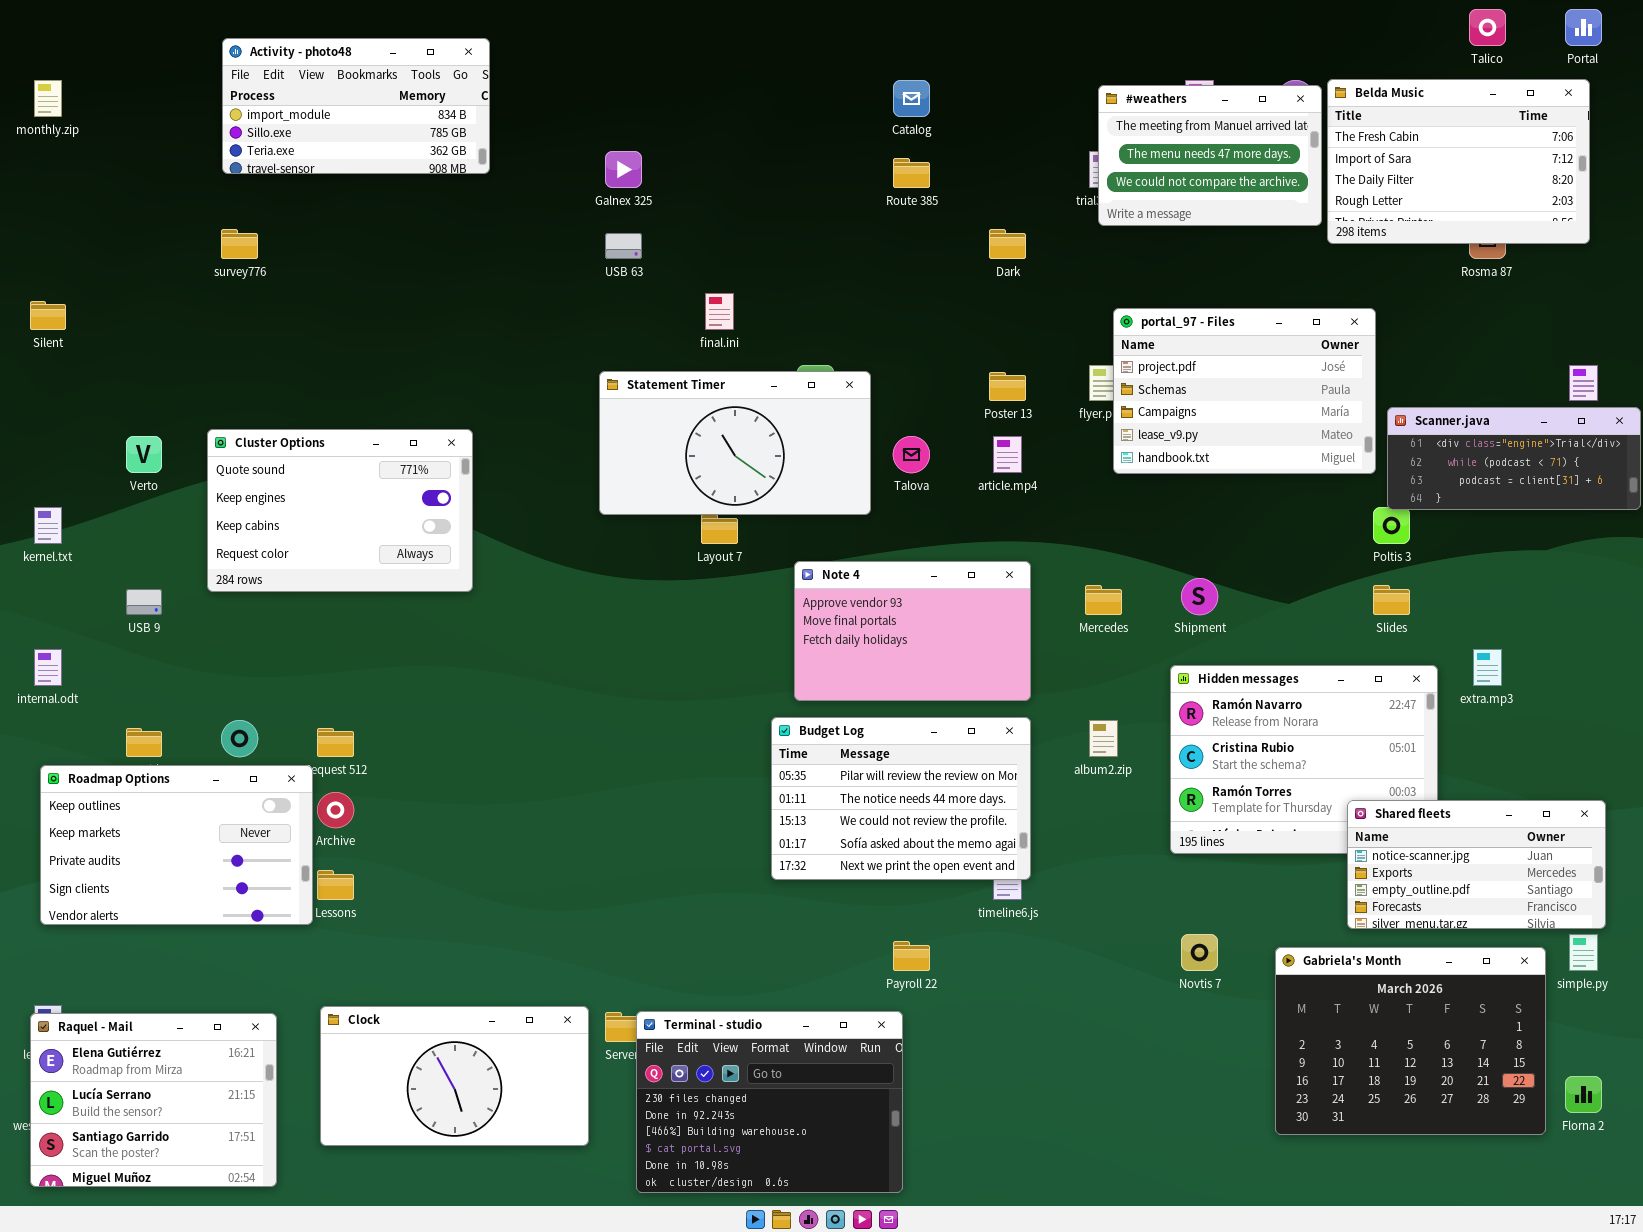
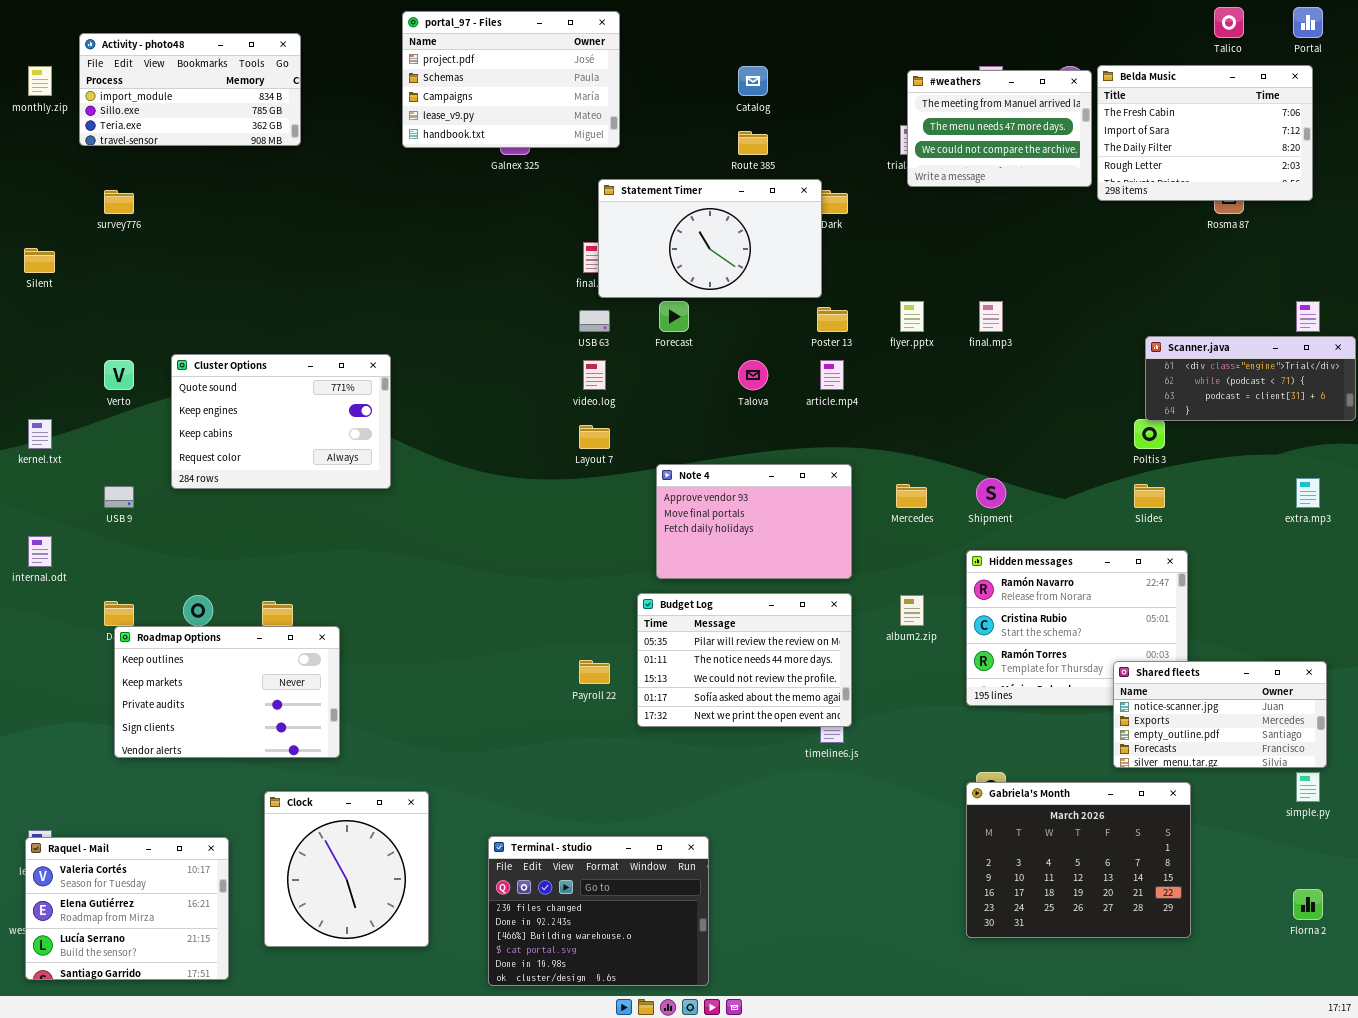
Activity - photo48: [222,38,490,174] -> [79,33,301,146], moved
survey776: [221,229,258,259] -> [104,190,134,214], moved
USB 63: [605,233,642,259] -> [579,310,610,332], moved
portal_97 - Files: [1113,308,1376,474] -> [402,11,620,148], moved
Statement Timer: [599,371,871,515] -> [598,179,822,298], moved
extra.mp3: [1473,649,1502,686] -> [1296,478,1320,508], moved
Roadmap Options: [40,765,313,925] -> [114,626,340,758], moved
Payroll 22: [893,941,930,971] -> [579,660,610,684], moved
Gabriela's Month: [1275,947,1546,1135] -> [966,782,1191,938], moved
Clock: [320,1006,589,1146] -> [264,791,429,947], resized
Terminal - studio: [636,1011,903,1193] -> [488,836,709,986], moved
Raquel - Mail: [30,1013,277,1187] -> [25,837,229,980], scrolled up 1 row

